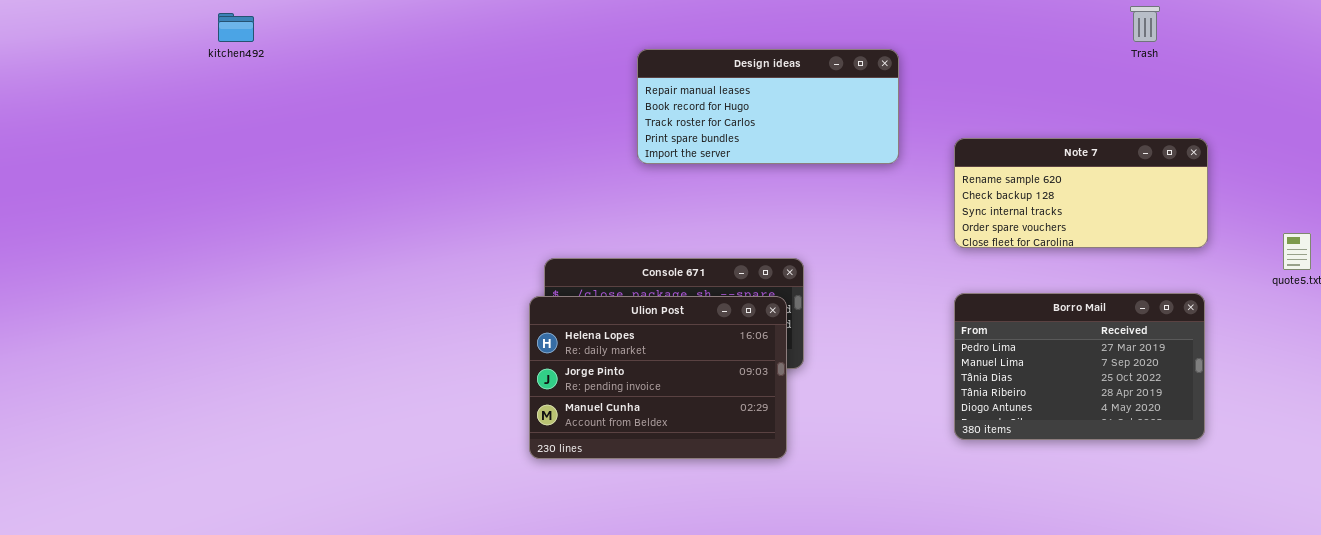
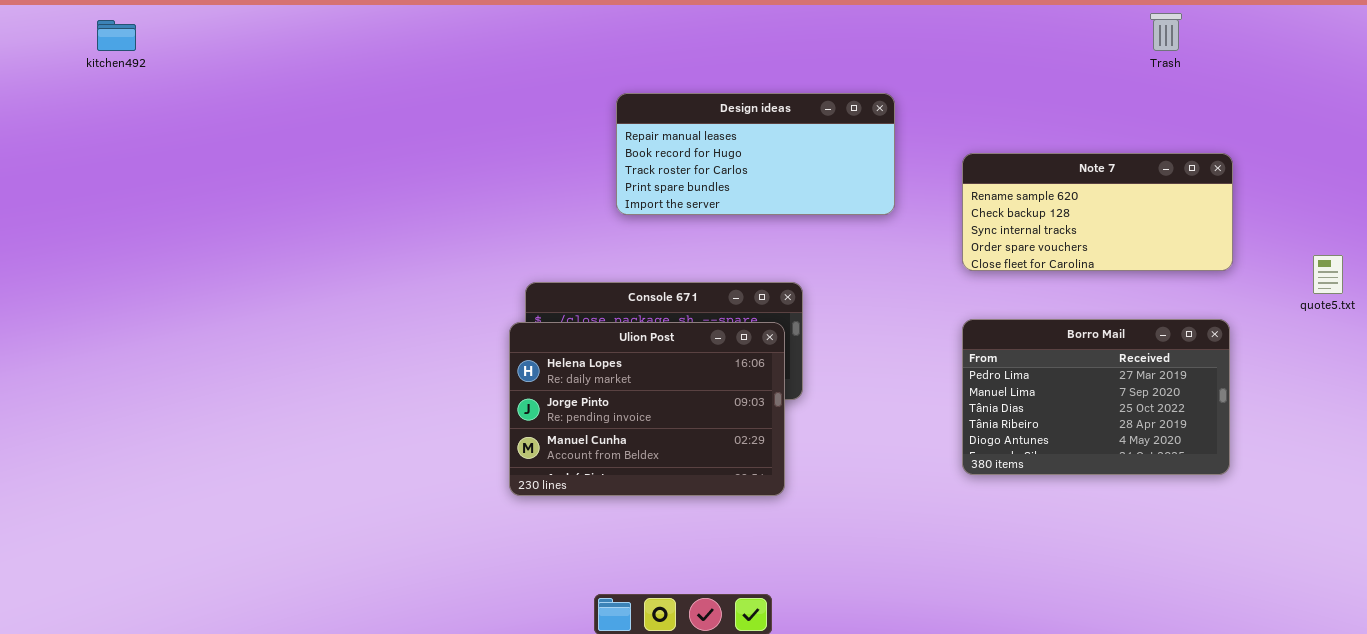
kitchen492: [218,13,254,42] -> [97,20,136,51], moved
Design ideas: [637,49,899,164] -> [616,93,895,215], moved

